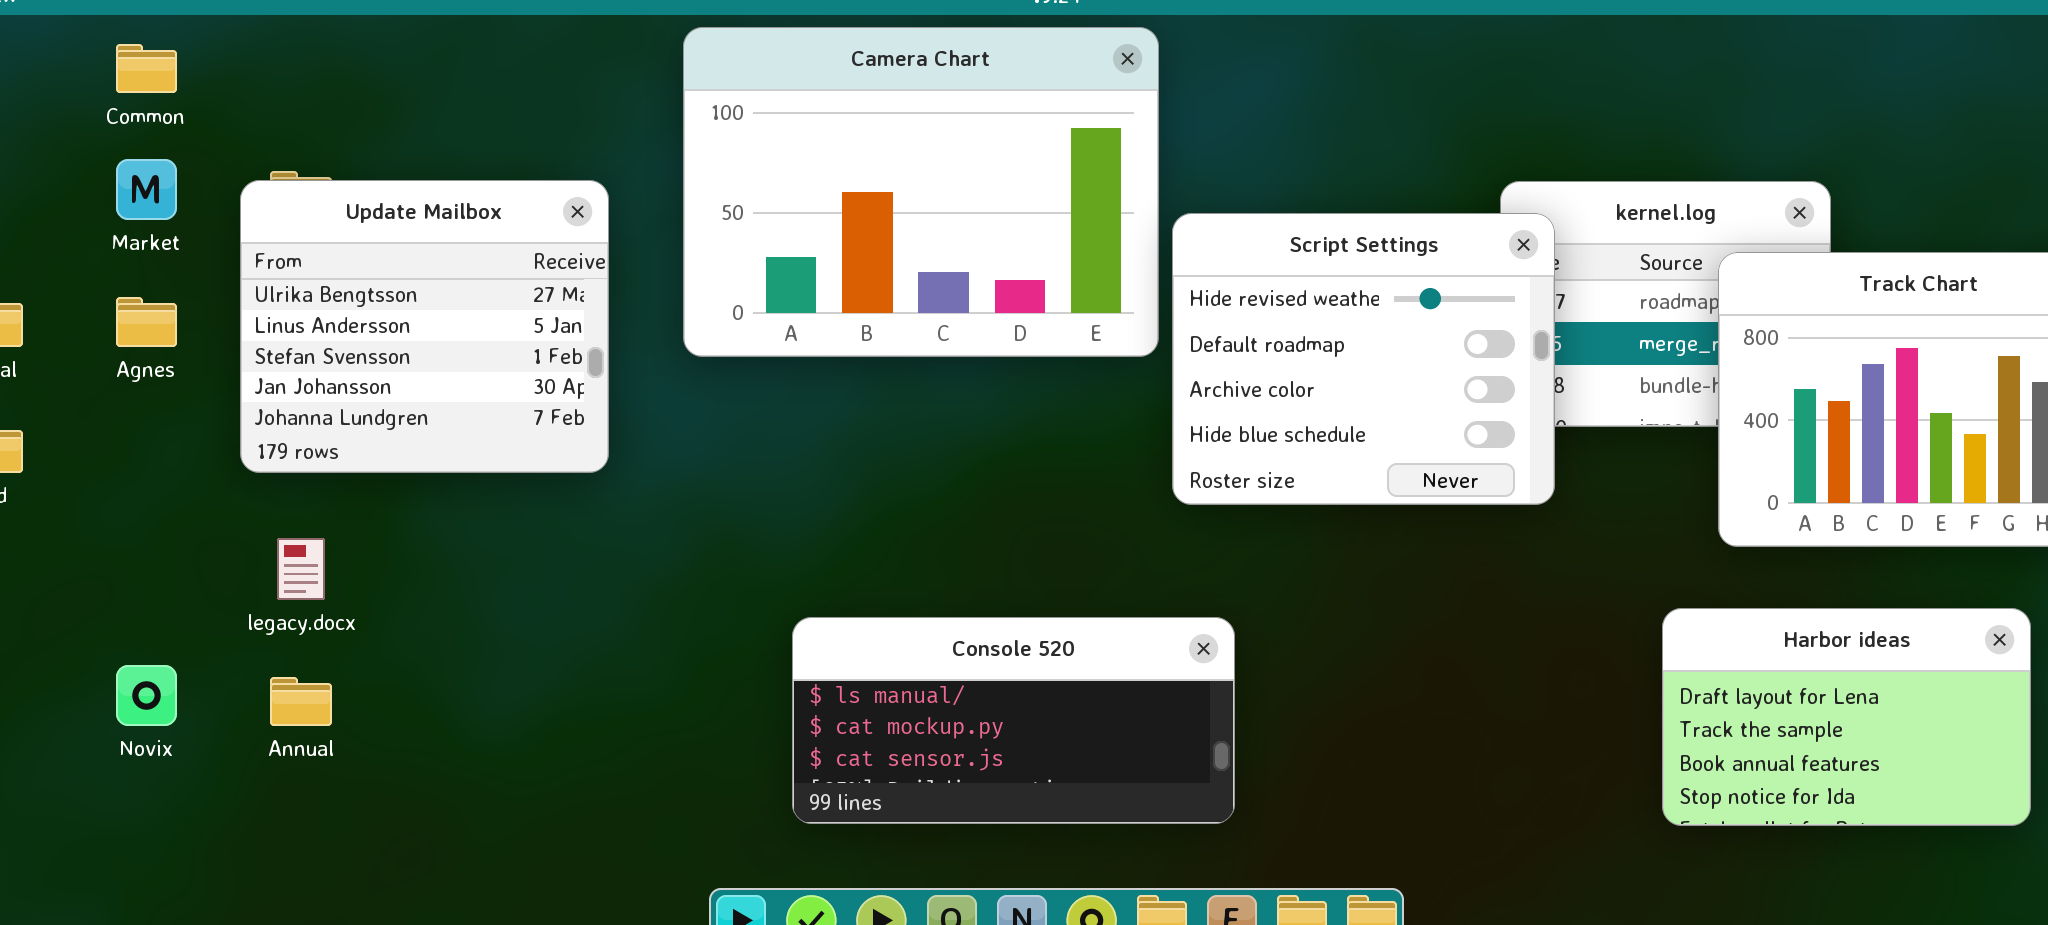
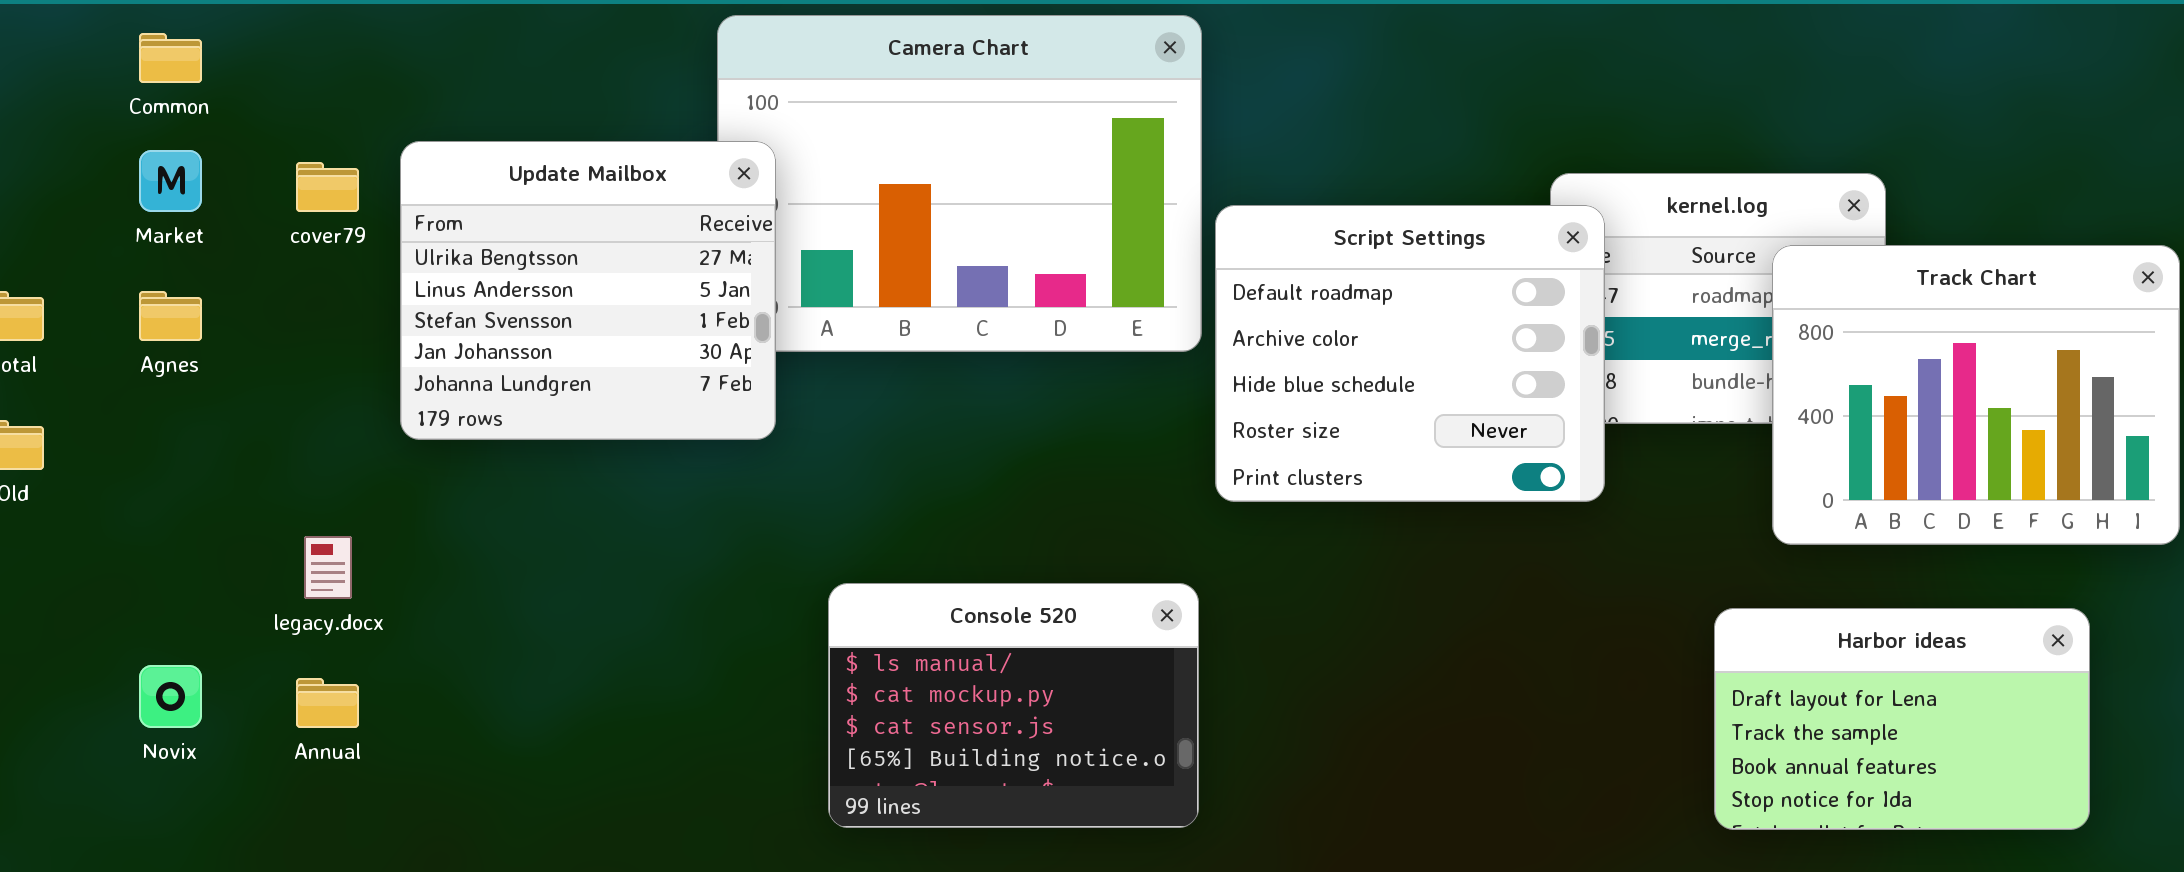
Update Mailbox: [240,180,609,473] -> [400,141,776,440], moved
Script Settings: [1172,213,1555,505] -> [1215,205,1605,502], scrolled down 1 row
Console 520: [792,617,1235,824] -> [828,583,1199,828], resized

